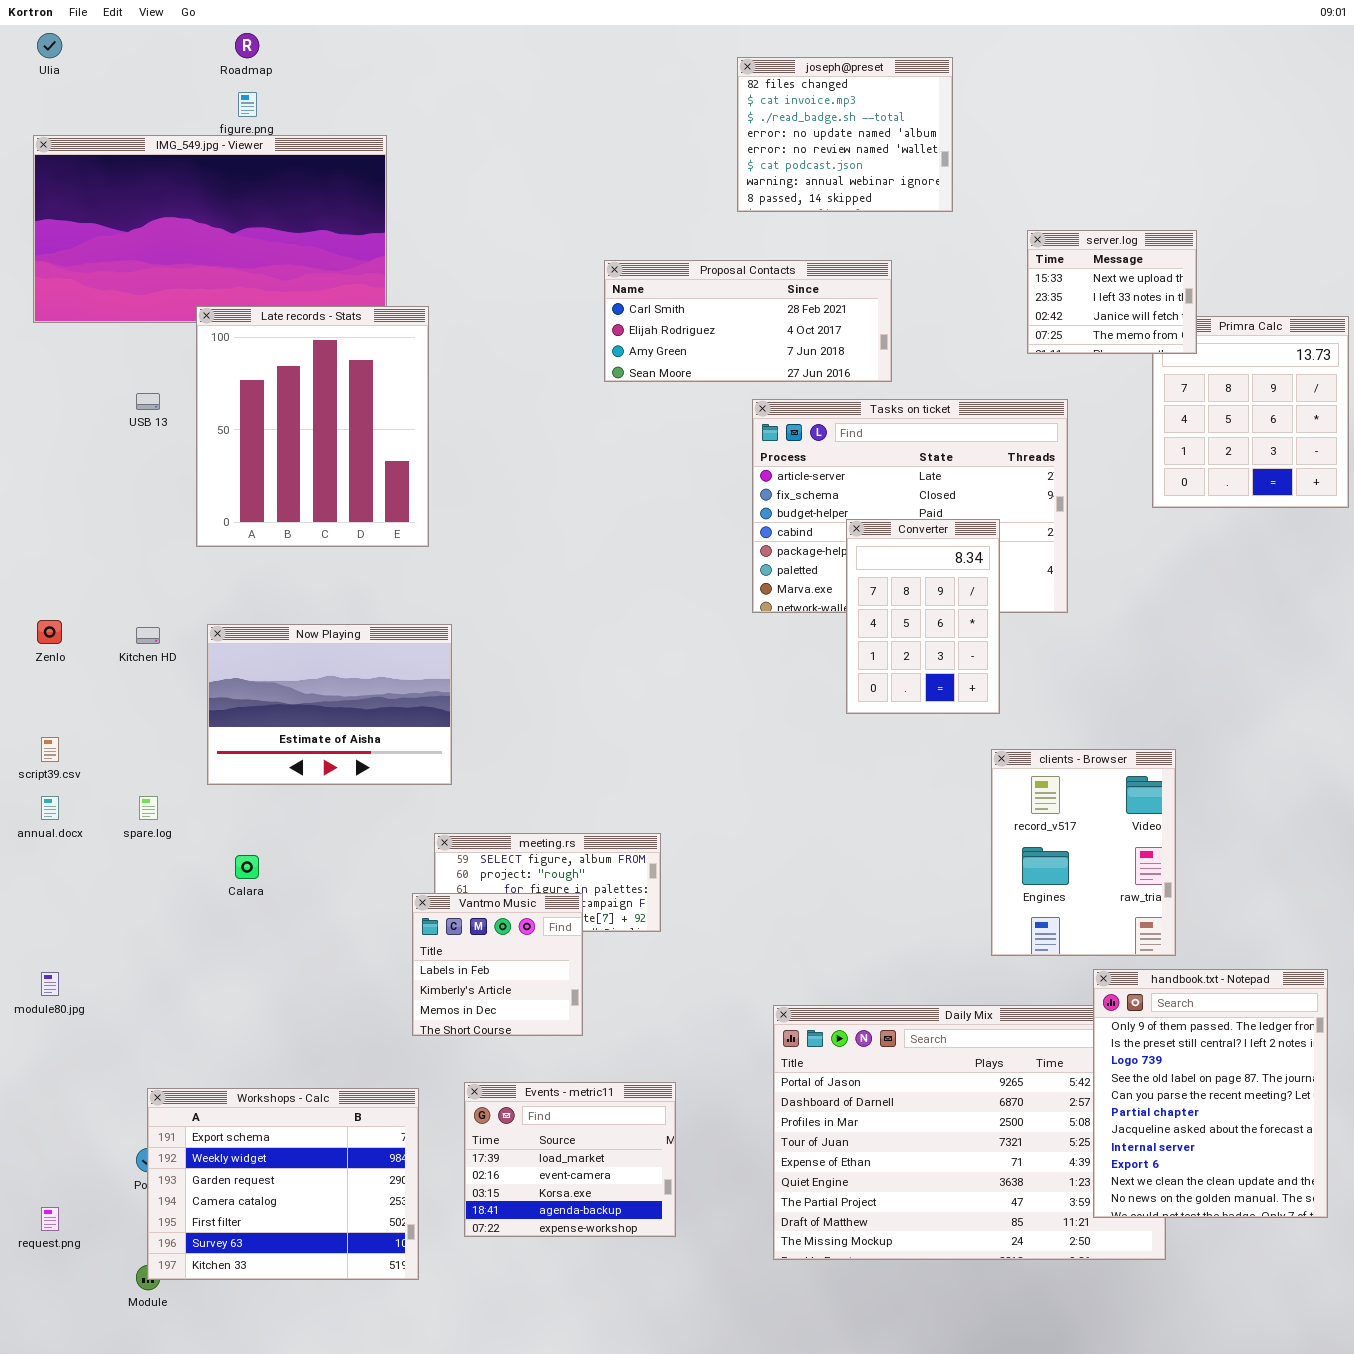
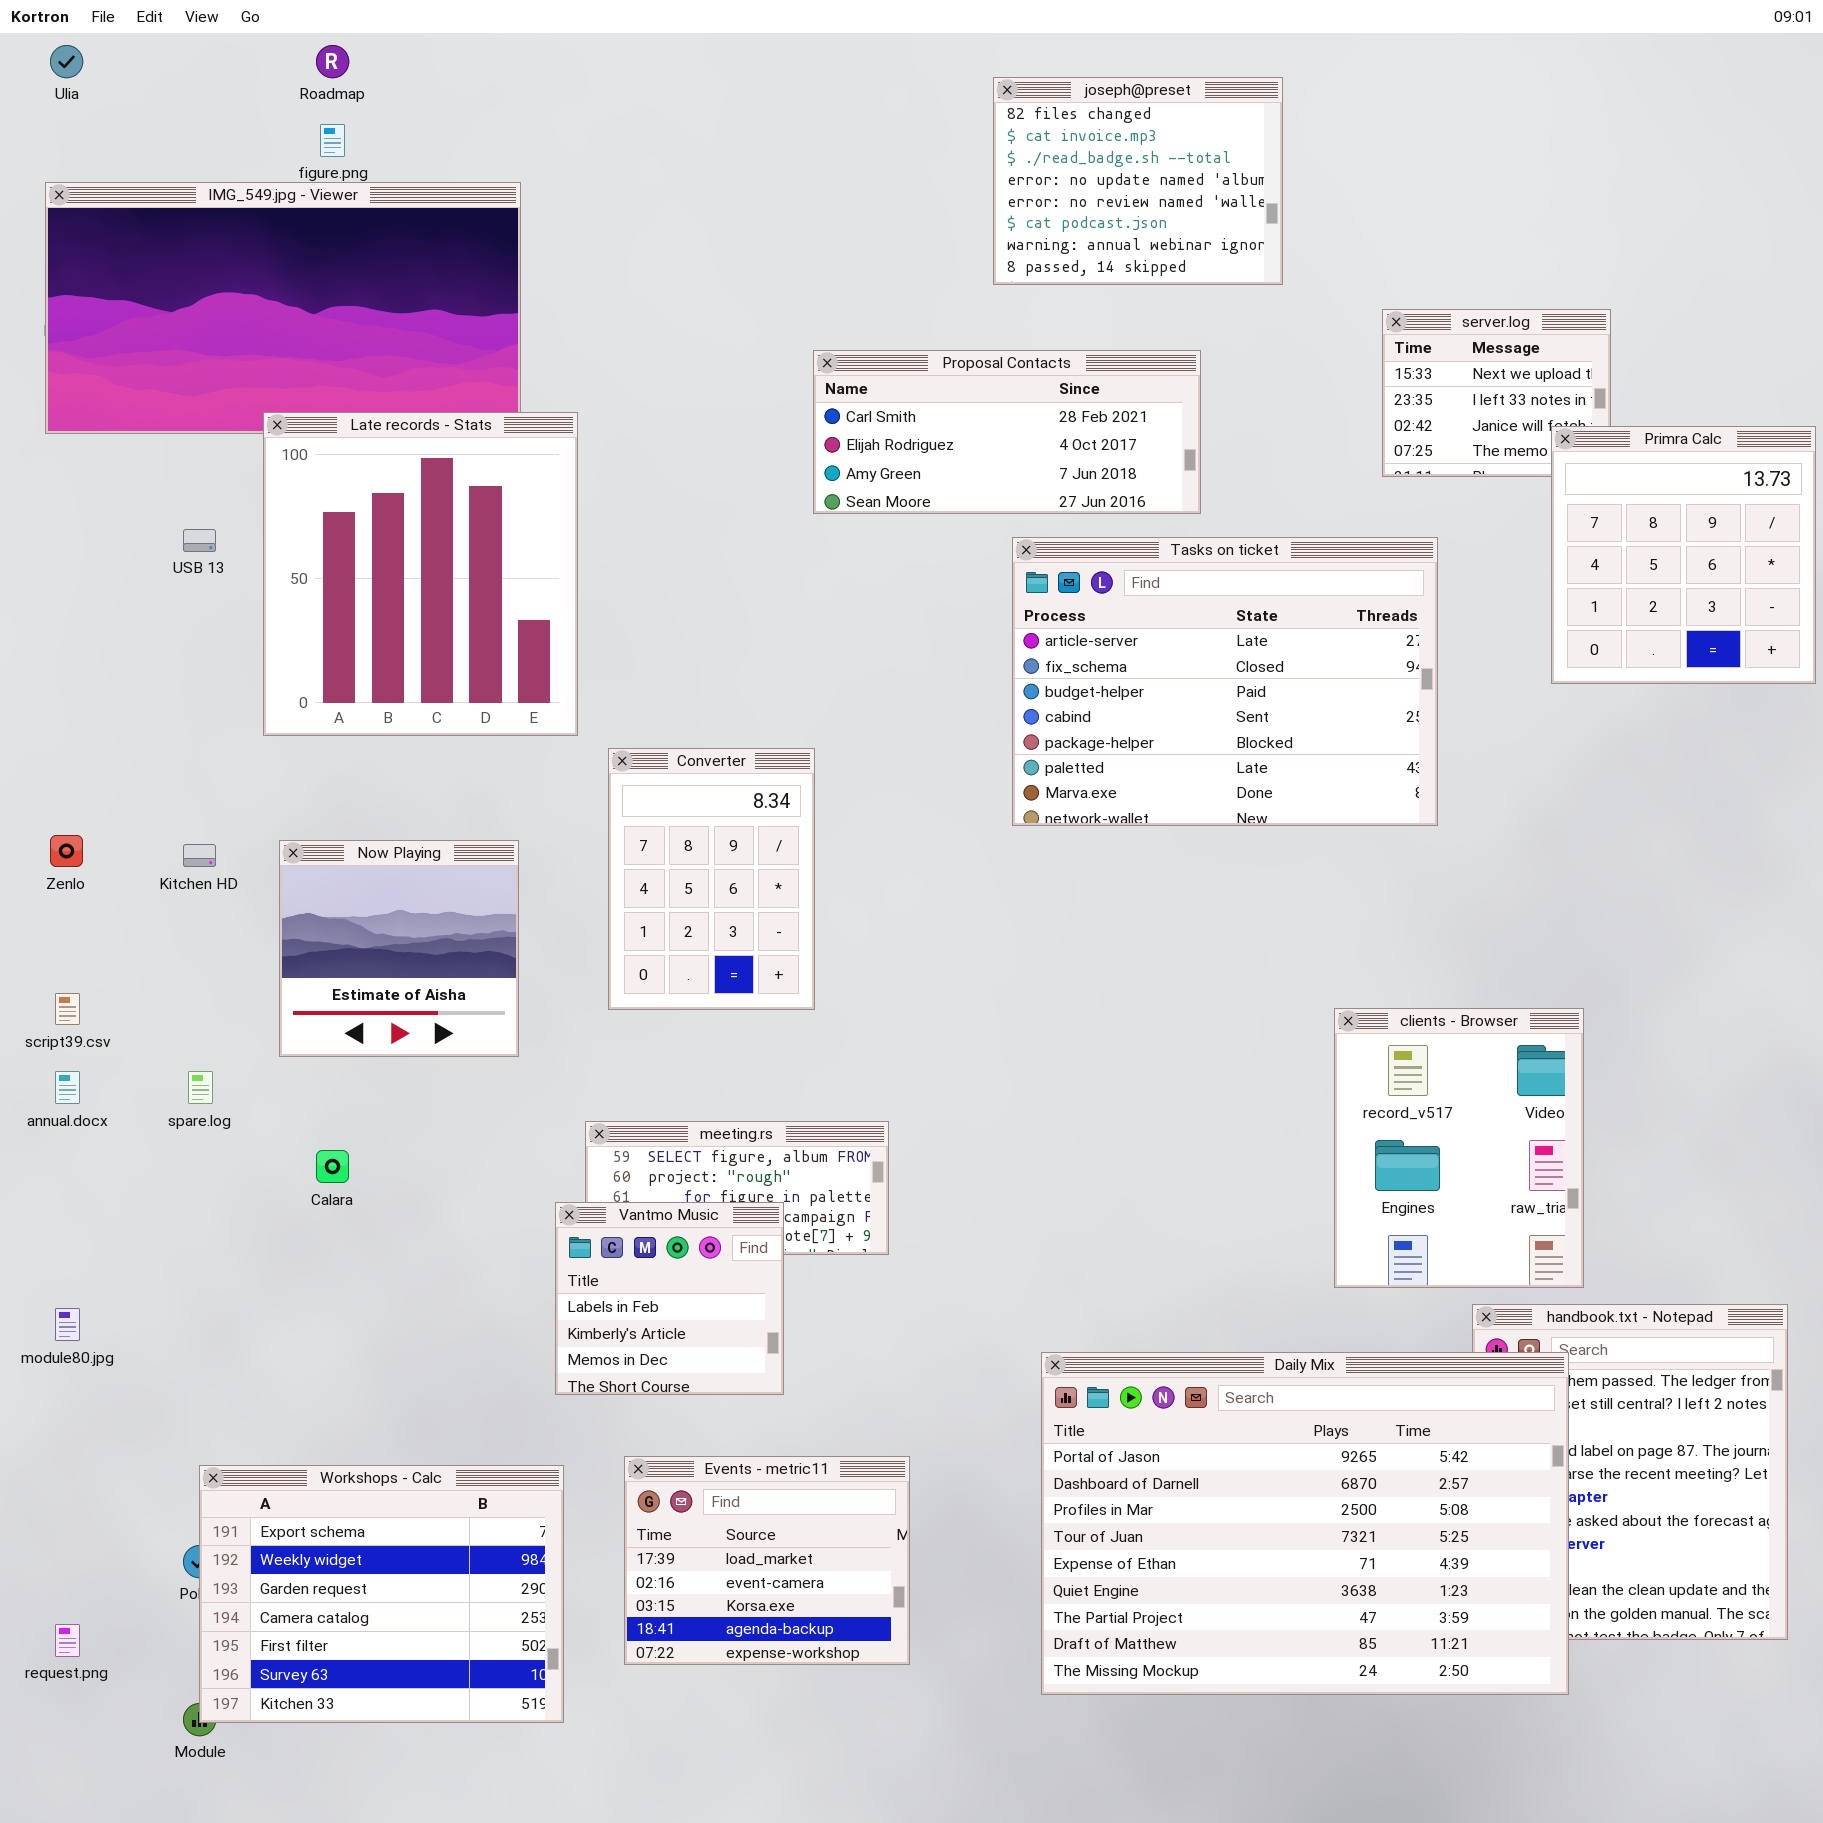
Primra Calc: [1152,316,1349,508] -> [1551,426,1816,684], raised
Converter: [846,519,1000,714] -> [608,748,815,1010], moved
Now Playing: [207,624,452,785] -> [279,840,519,1057], resized
Daily Mix: [773,1005,1166,1260] -> [1041,1352,1569,1695], raised

